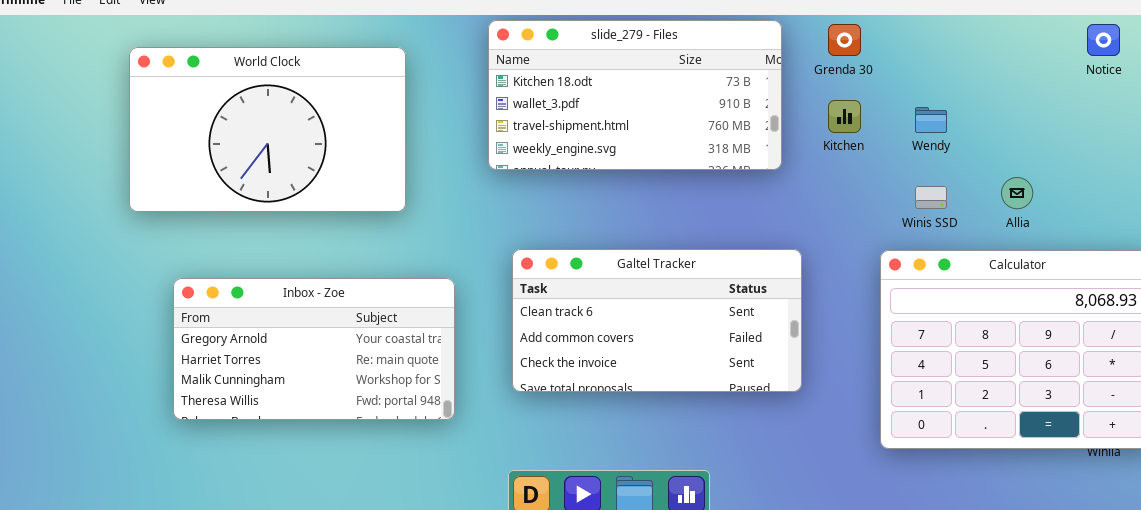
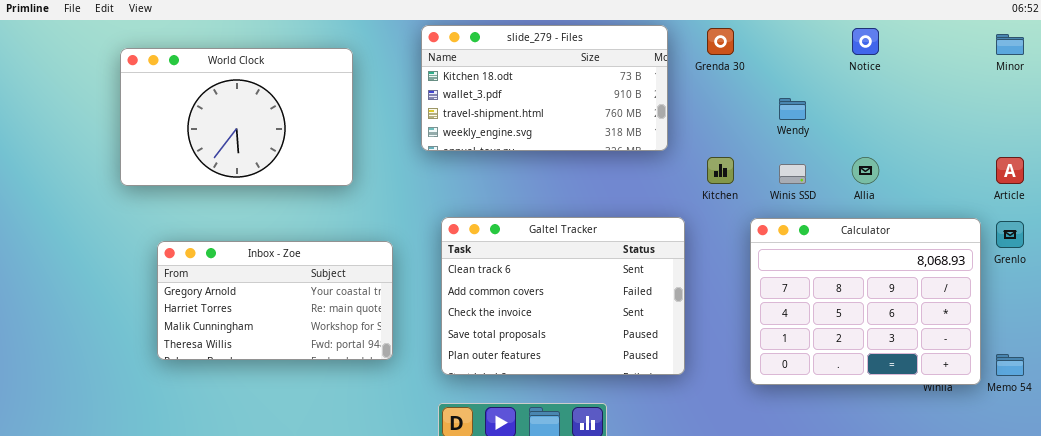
Notice: [1087,24,1120,56] -> [852,28,879,55], moved
Kitchen: [828,100,861,133] -> [707,157,734,184], moved
Galtel Tracker: [512,249,802,392] -> [441,217,685,375], resized

